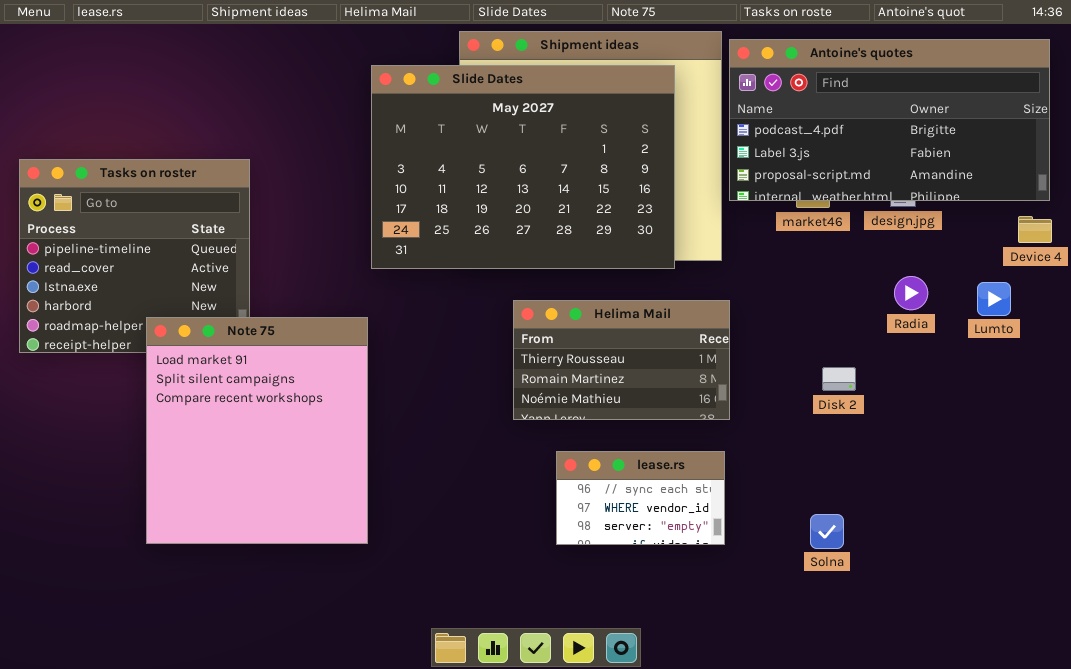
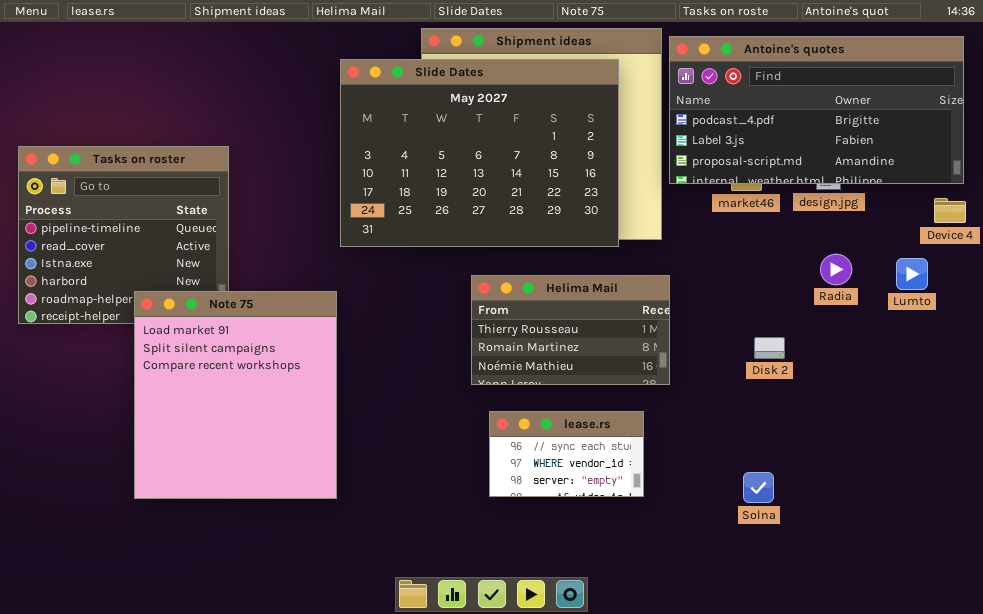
lease.rs: [556,451,725,545] -> [489,411,644,497], moved

